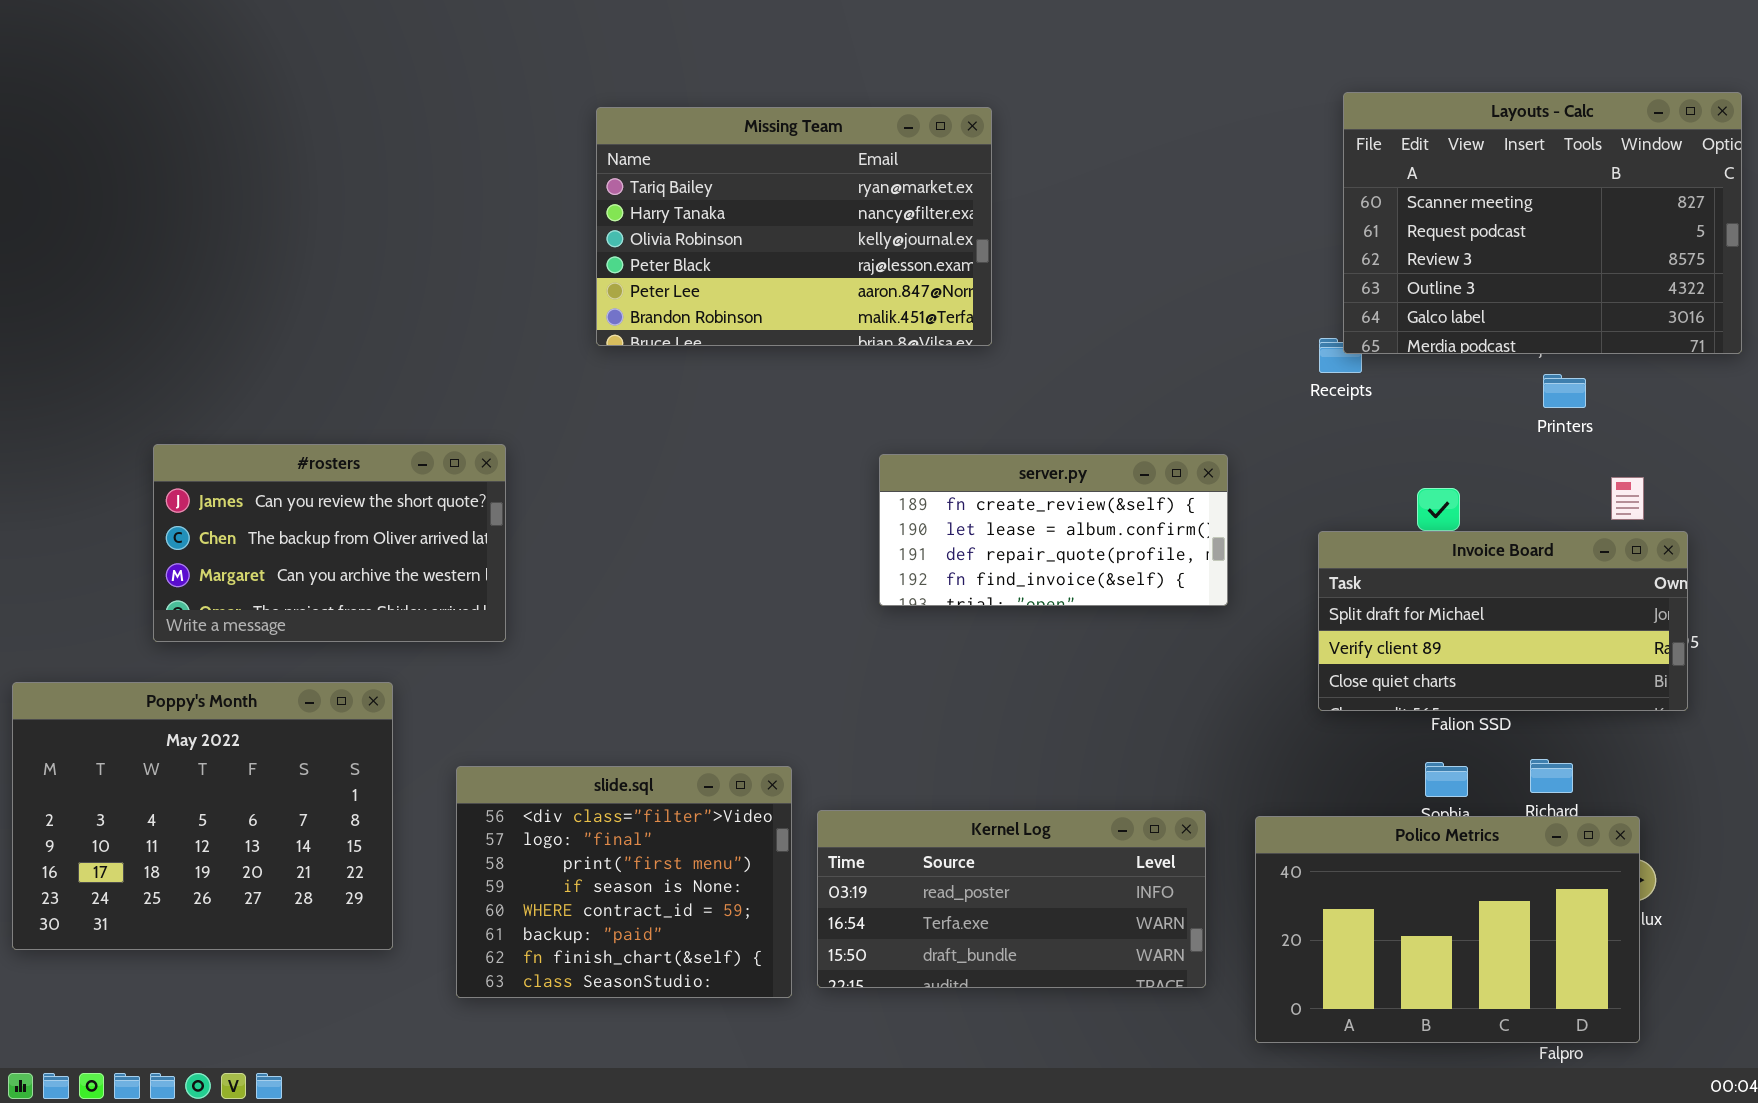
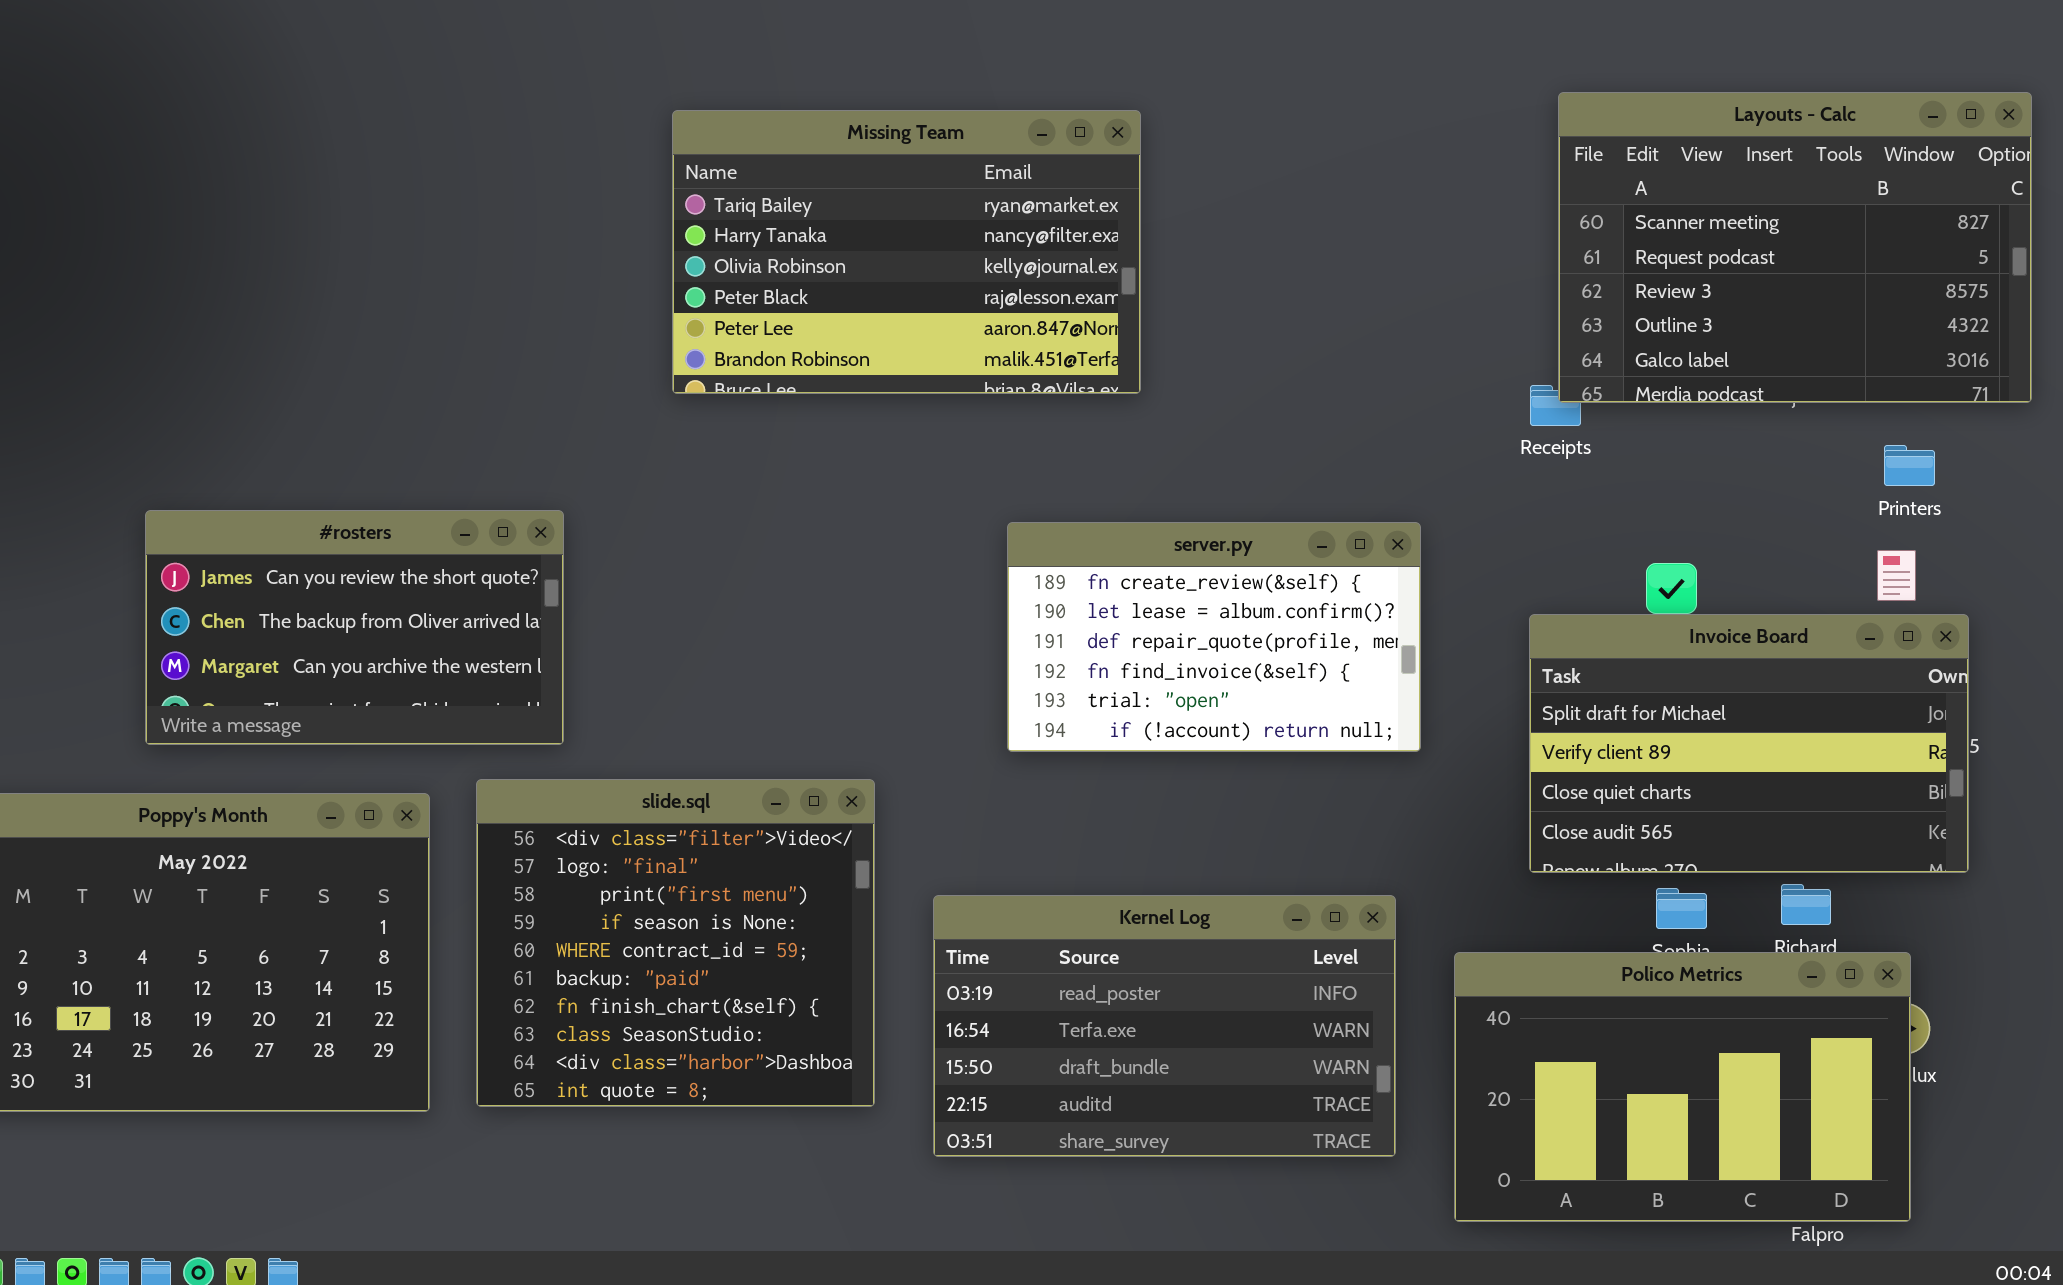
Printers: [1543,374,1586,408] -> [1884,445,1935,486], moved
server.py: [879,454,1228,606] -> [1007,522,1421,752], resized
Invoice Board: [1318,531,1688,711] -> [1529,614,1969,873], resized
slide.sql: [456,766,792,998] -> [476,779,875,1107], moved, resized
Kernel Log: [817,810,1206,988] -> [933,895,1396,1157], resized

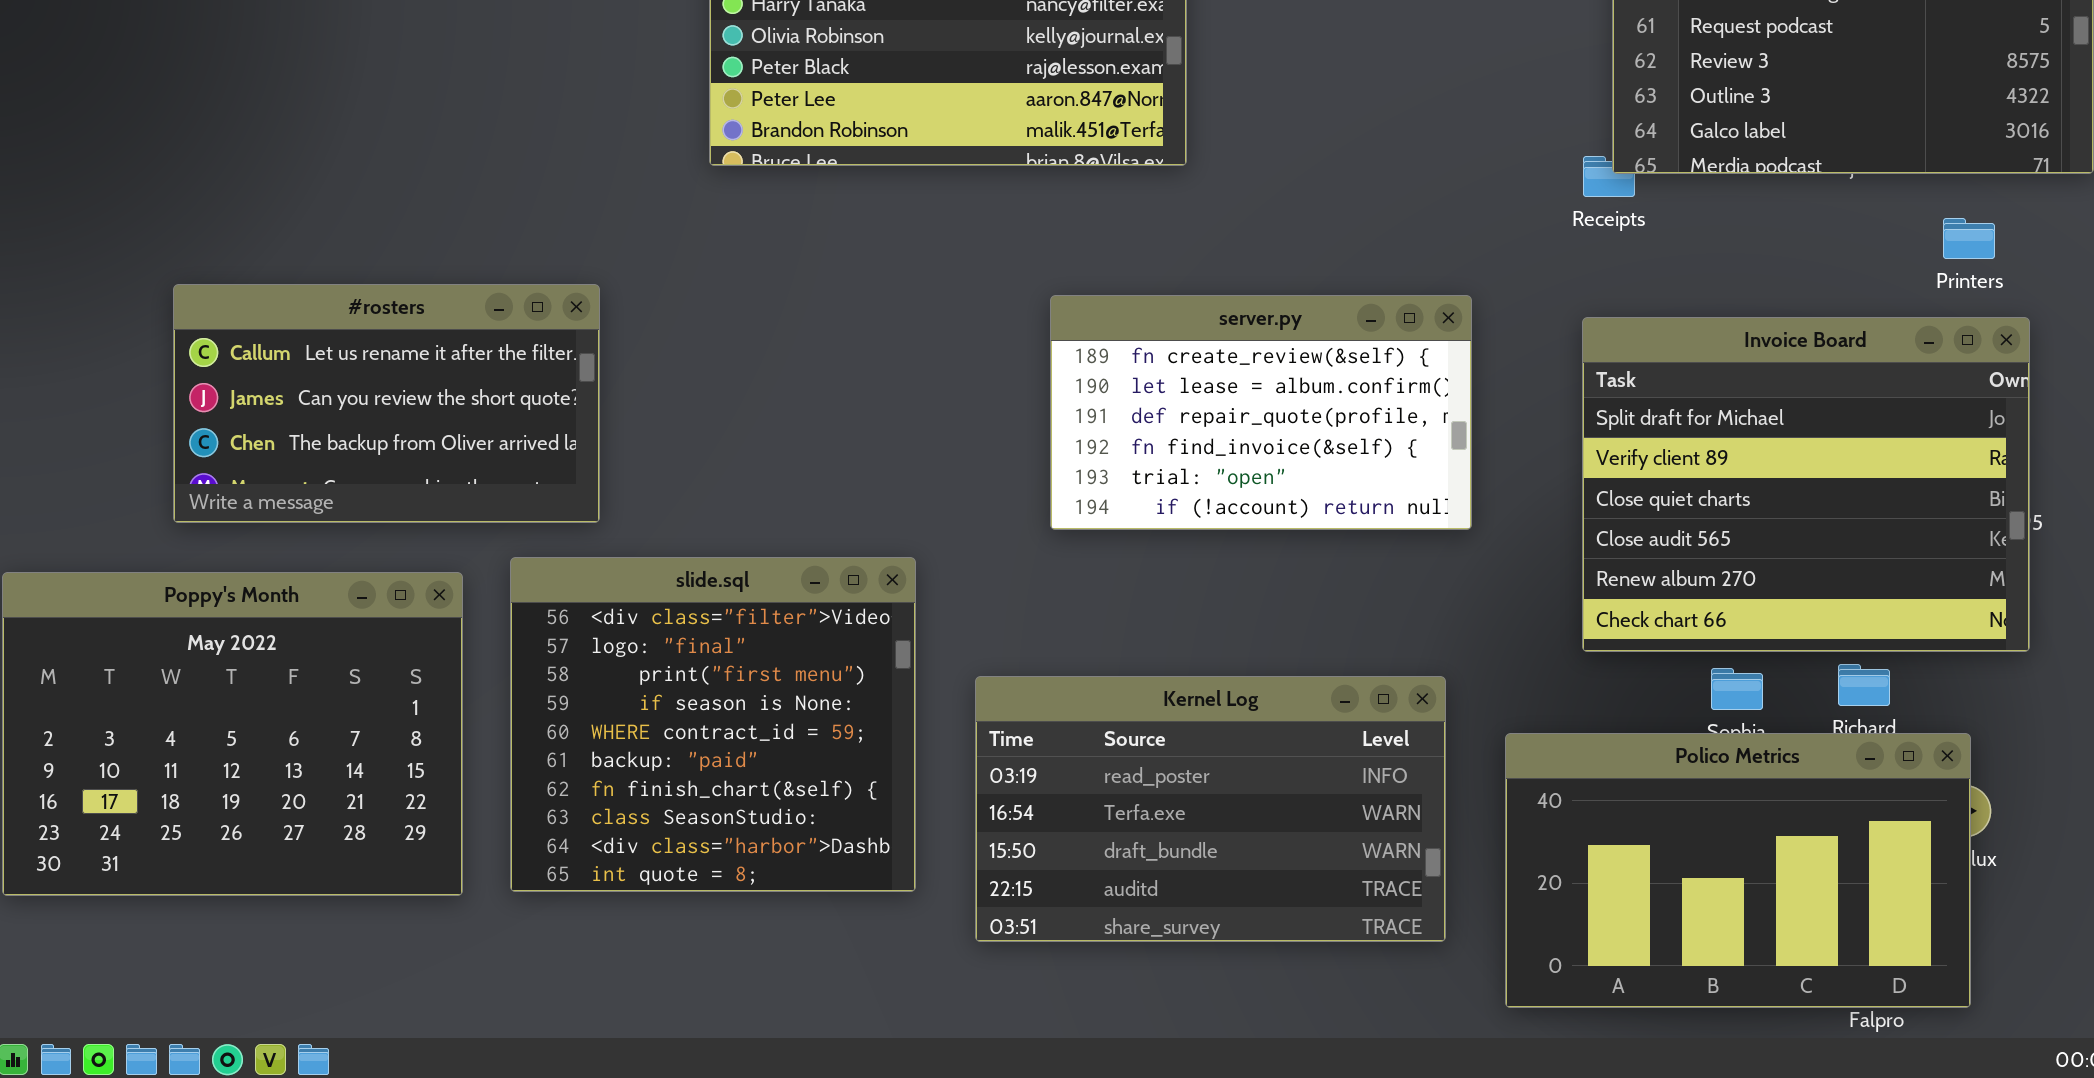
#rosters: [145,510,564,745] -> [173,284,600,523], scrolled up 1 row
Invoice Board: [1529,614,1969,873] -> [1582,317,2030,652], resized

